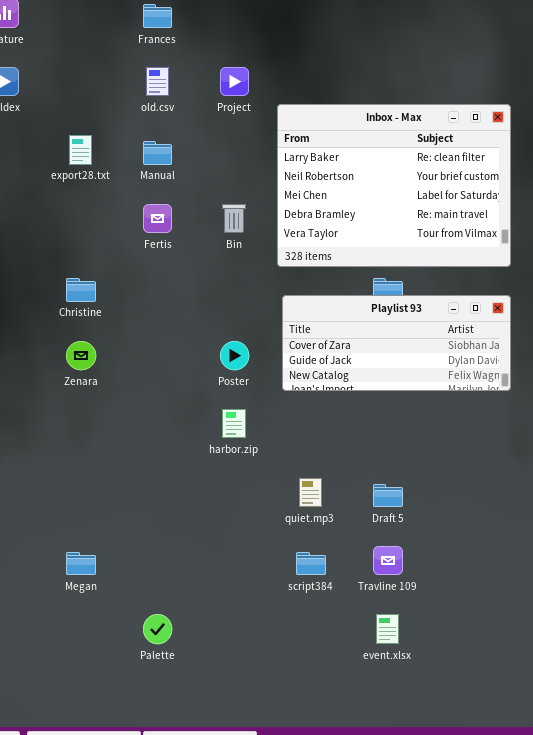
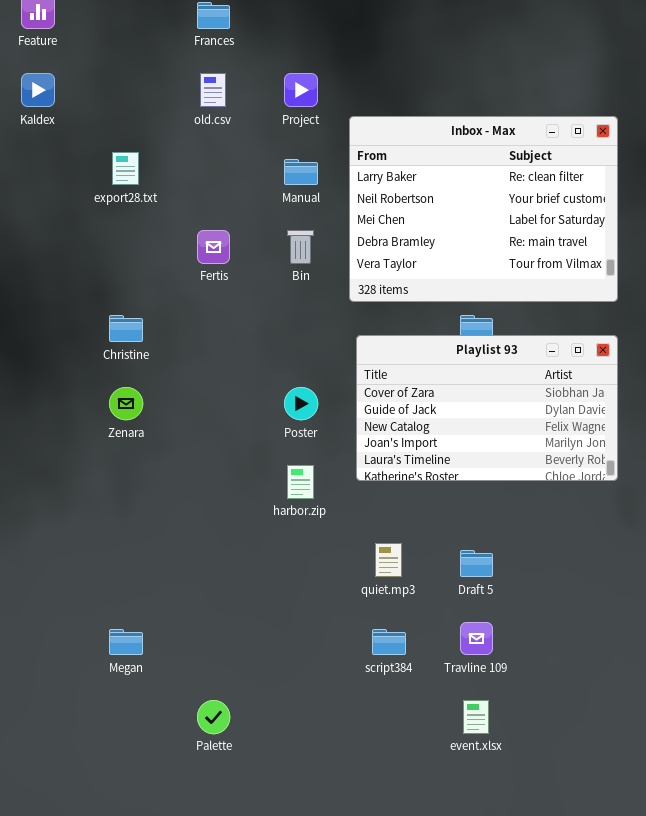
Manual: [143,141,172,165] -> [284,159,318,185], moved
Playlist 93: [282,295,511,391] -> [356,335,618,481], resized

